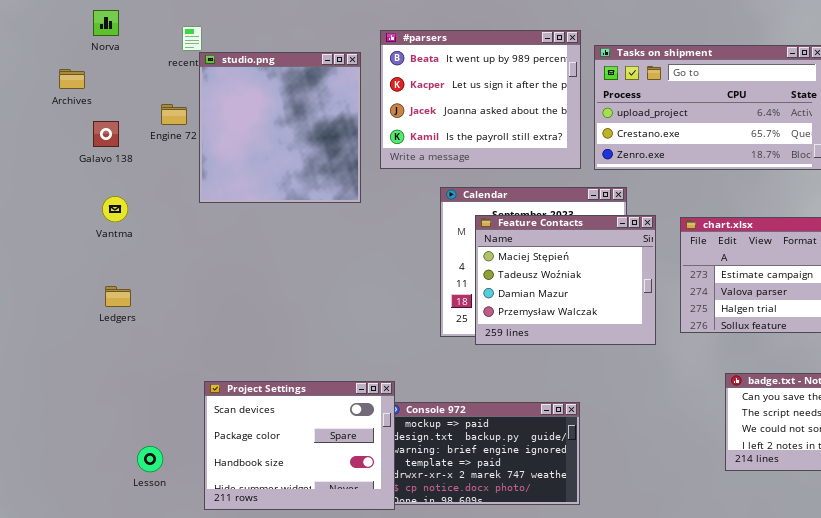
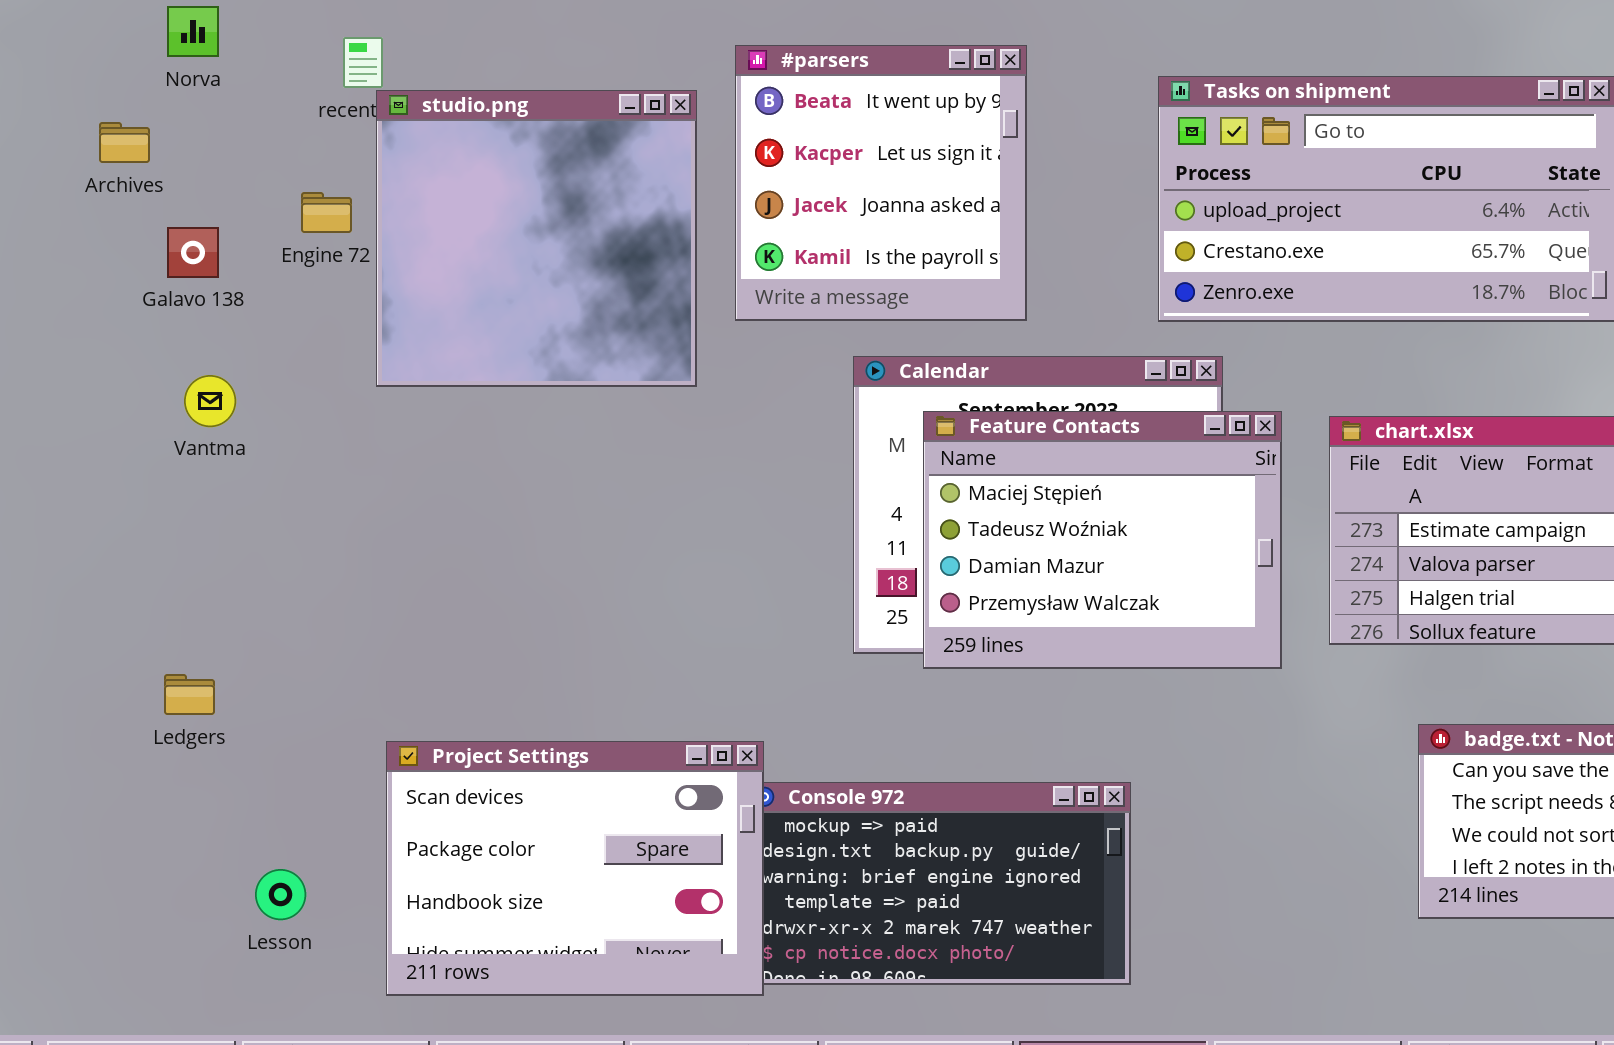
#parsers: [380,30,581,169] -> [735,45,1027,321], resized
Ledgers: [105,286,131,307] -> [164,674,215,715], moved

